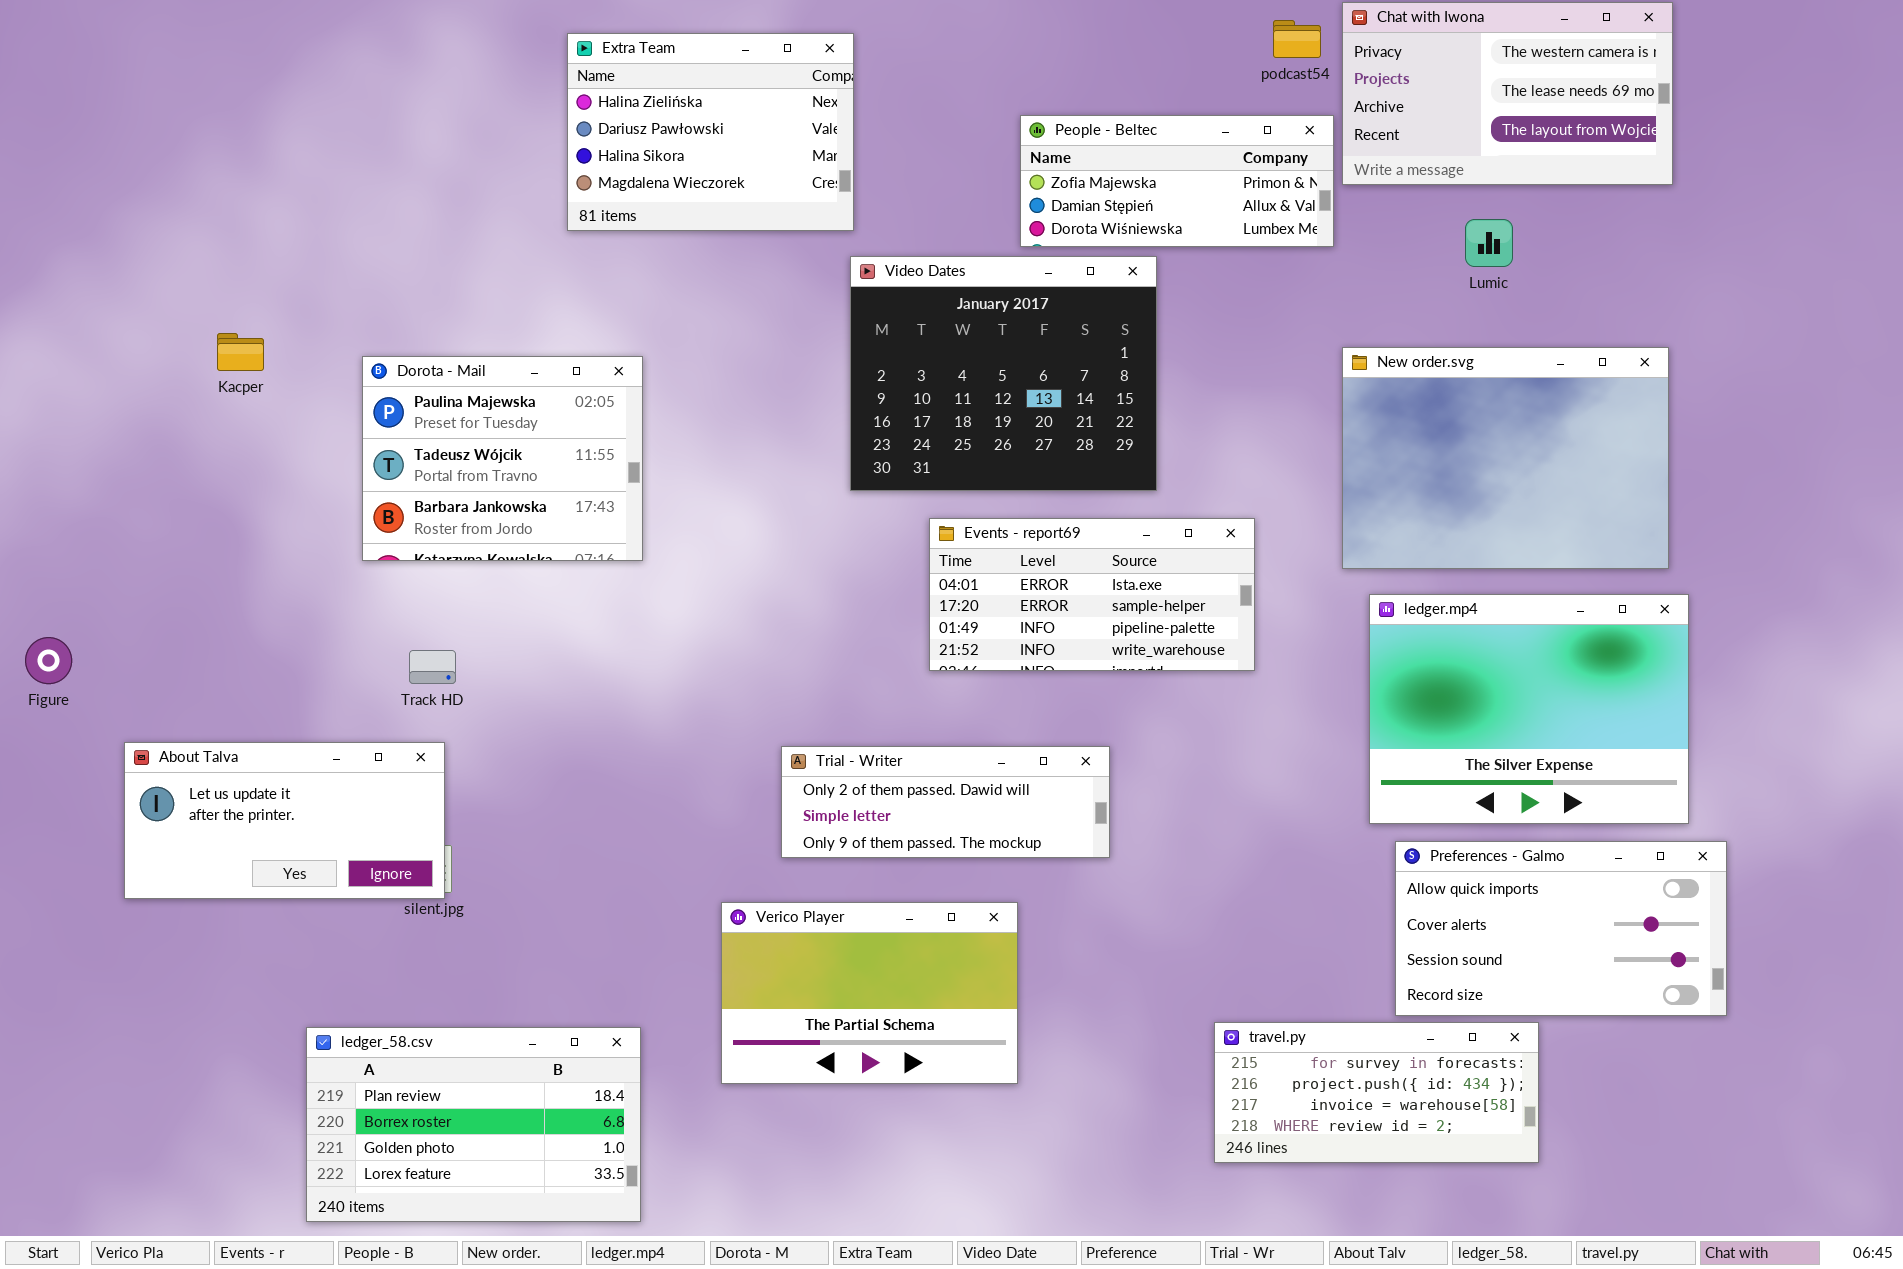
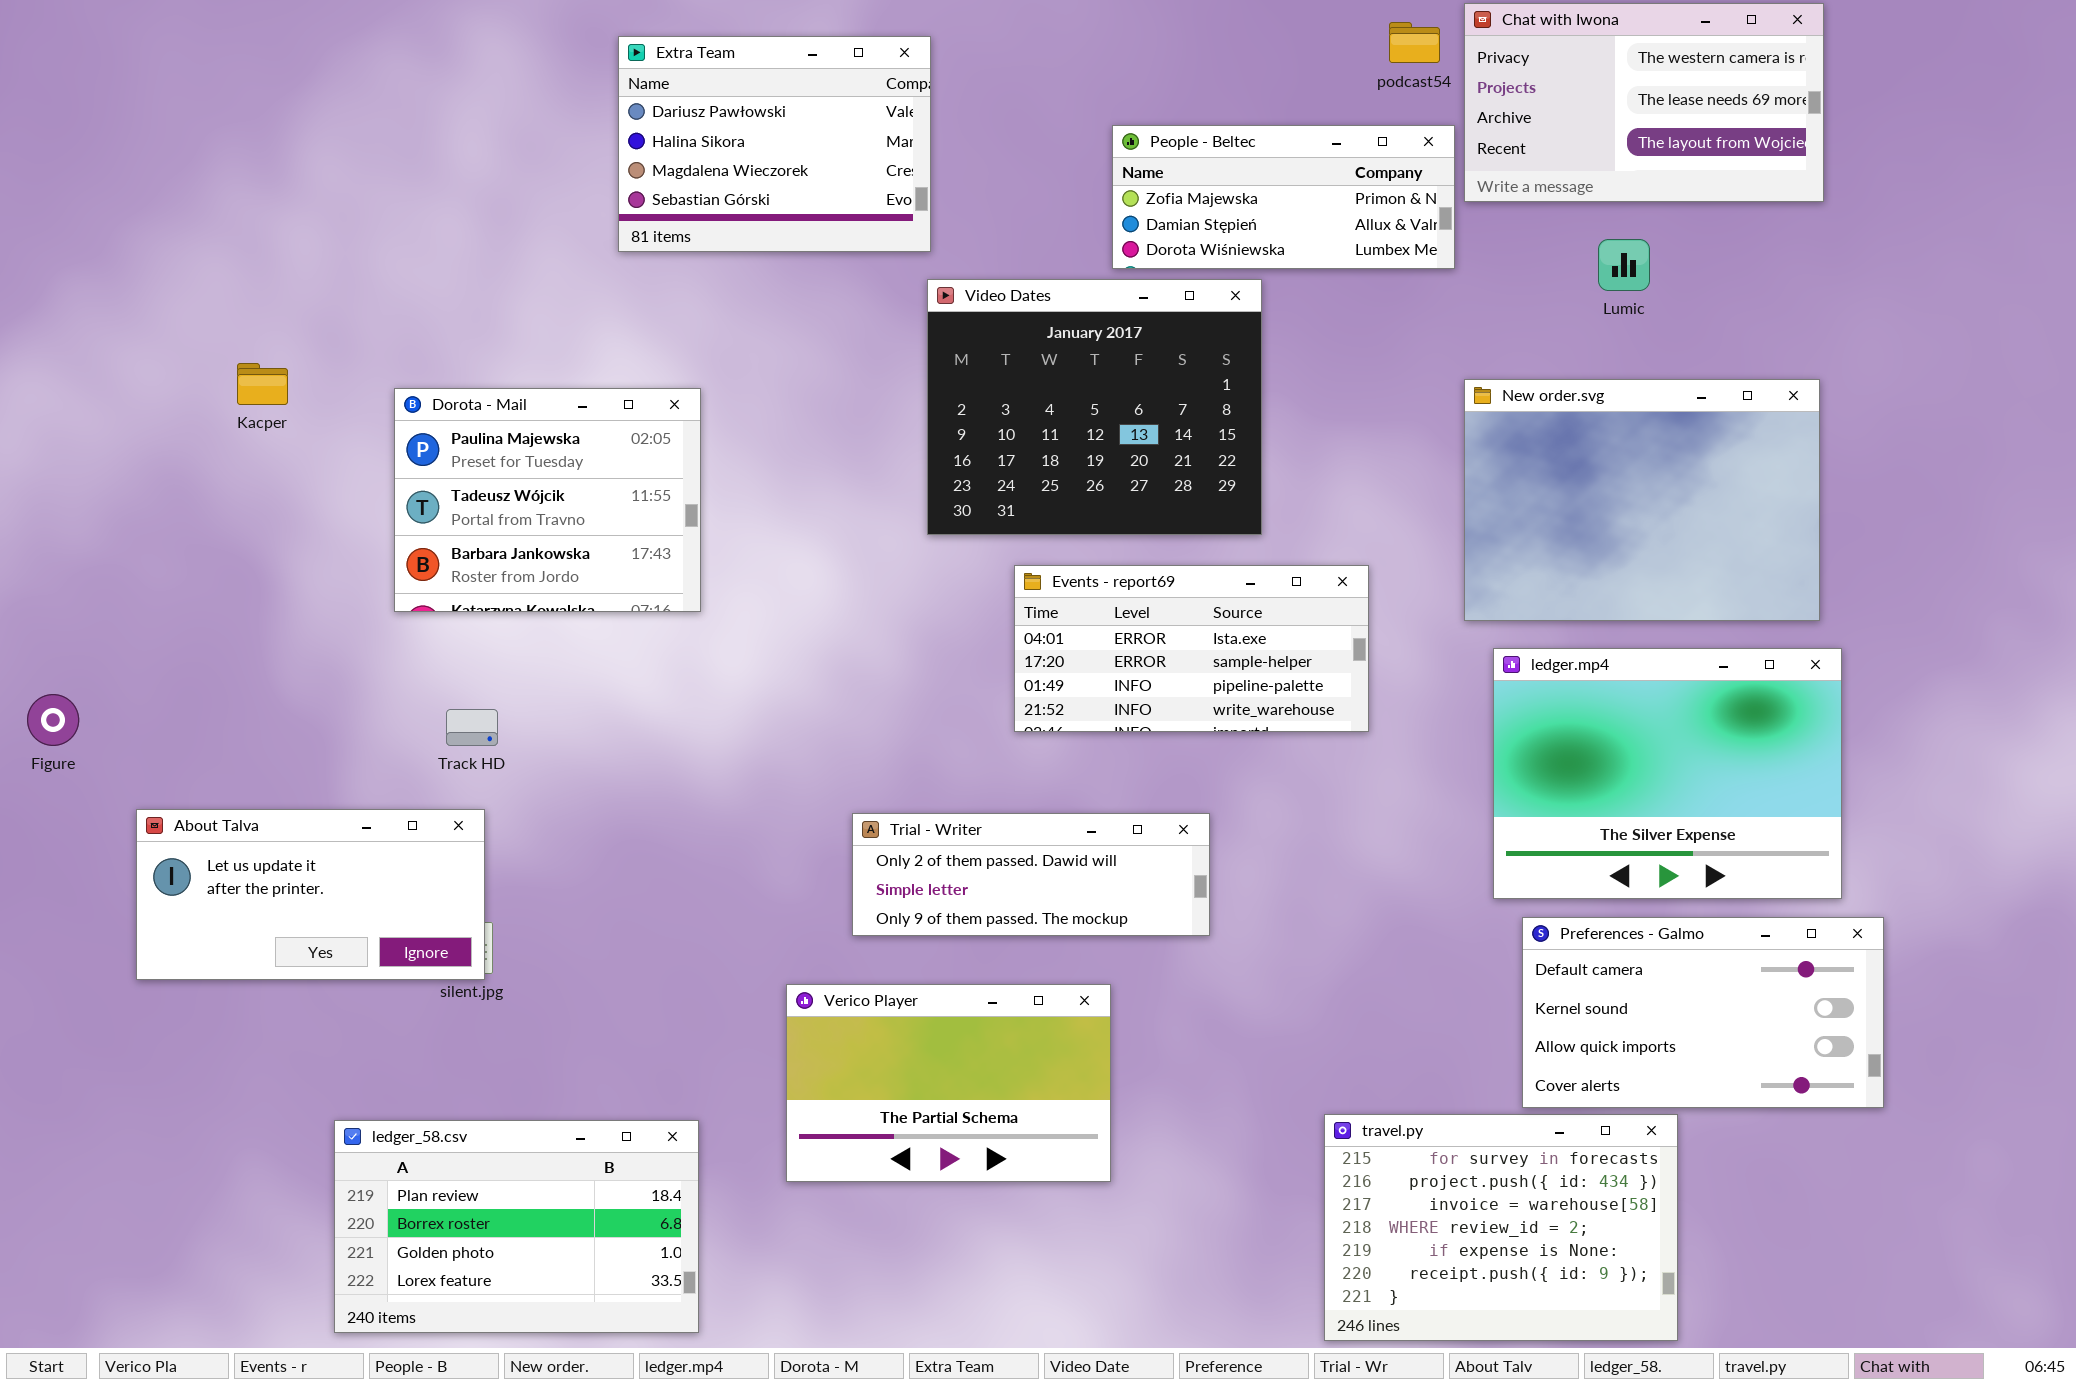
Extra Team: [567,33,854,231] -> [618,36,931,252], scrolled down 1 row
Preferences - Galmo: [1395,841,1727,1016] -> [1522,917,1884,1108], scrolled up 2 rows
travel.py: [1214,1022,1539,1163] -> [1324,1114,1678,1341], resized

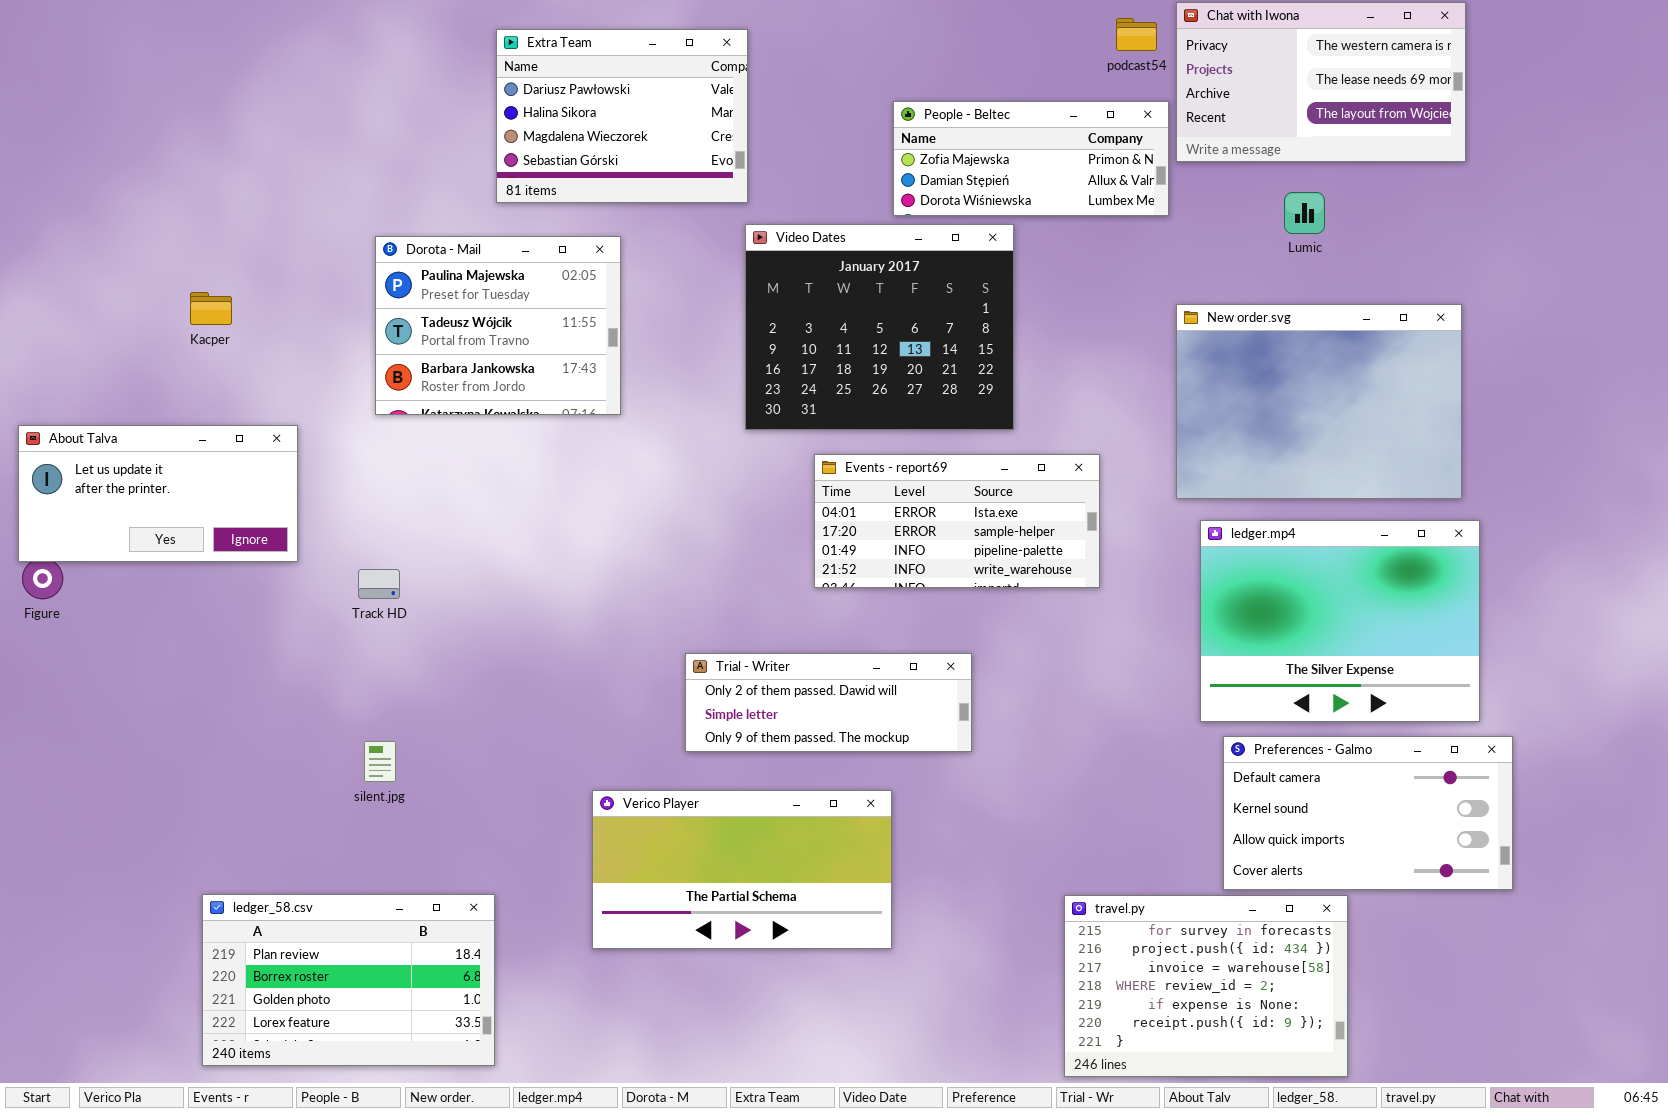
Dorota - Mail: [394,388,701,612] -> [375,236,621,415], moved
About Talva: [136,809,485,980] -> [18,425,298,562], moved
Verico Player: [786,984,1111,1182] -> [592,790,892,949], resized
ledger_58.csv: [334,1120,699,1333] -> [202,894,495,1066], moved

